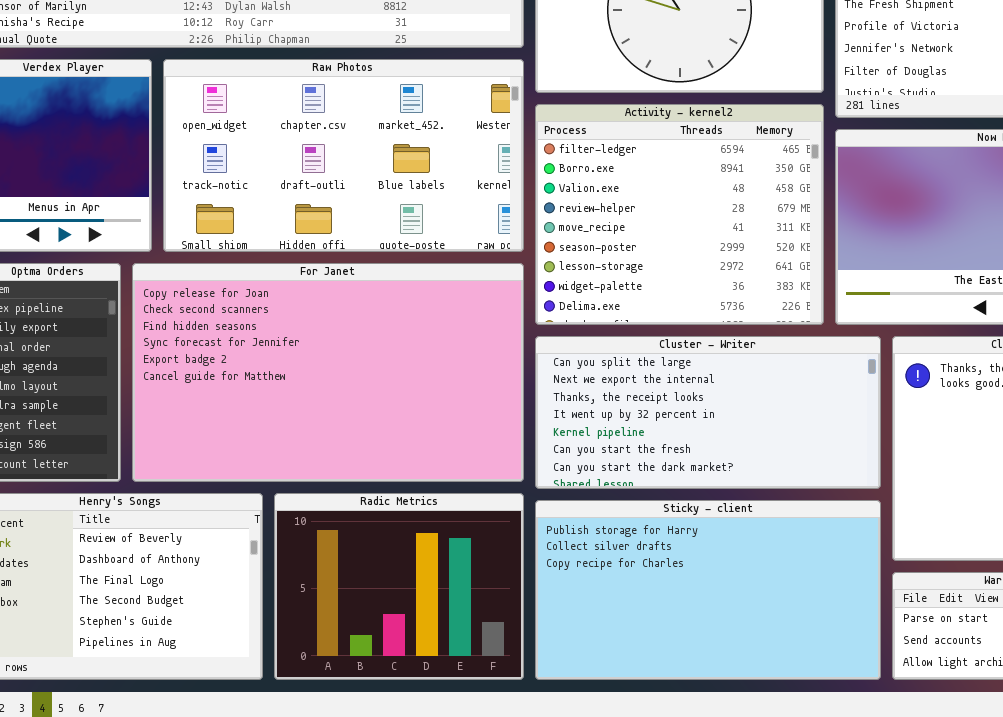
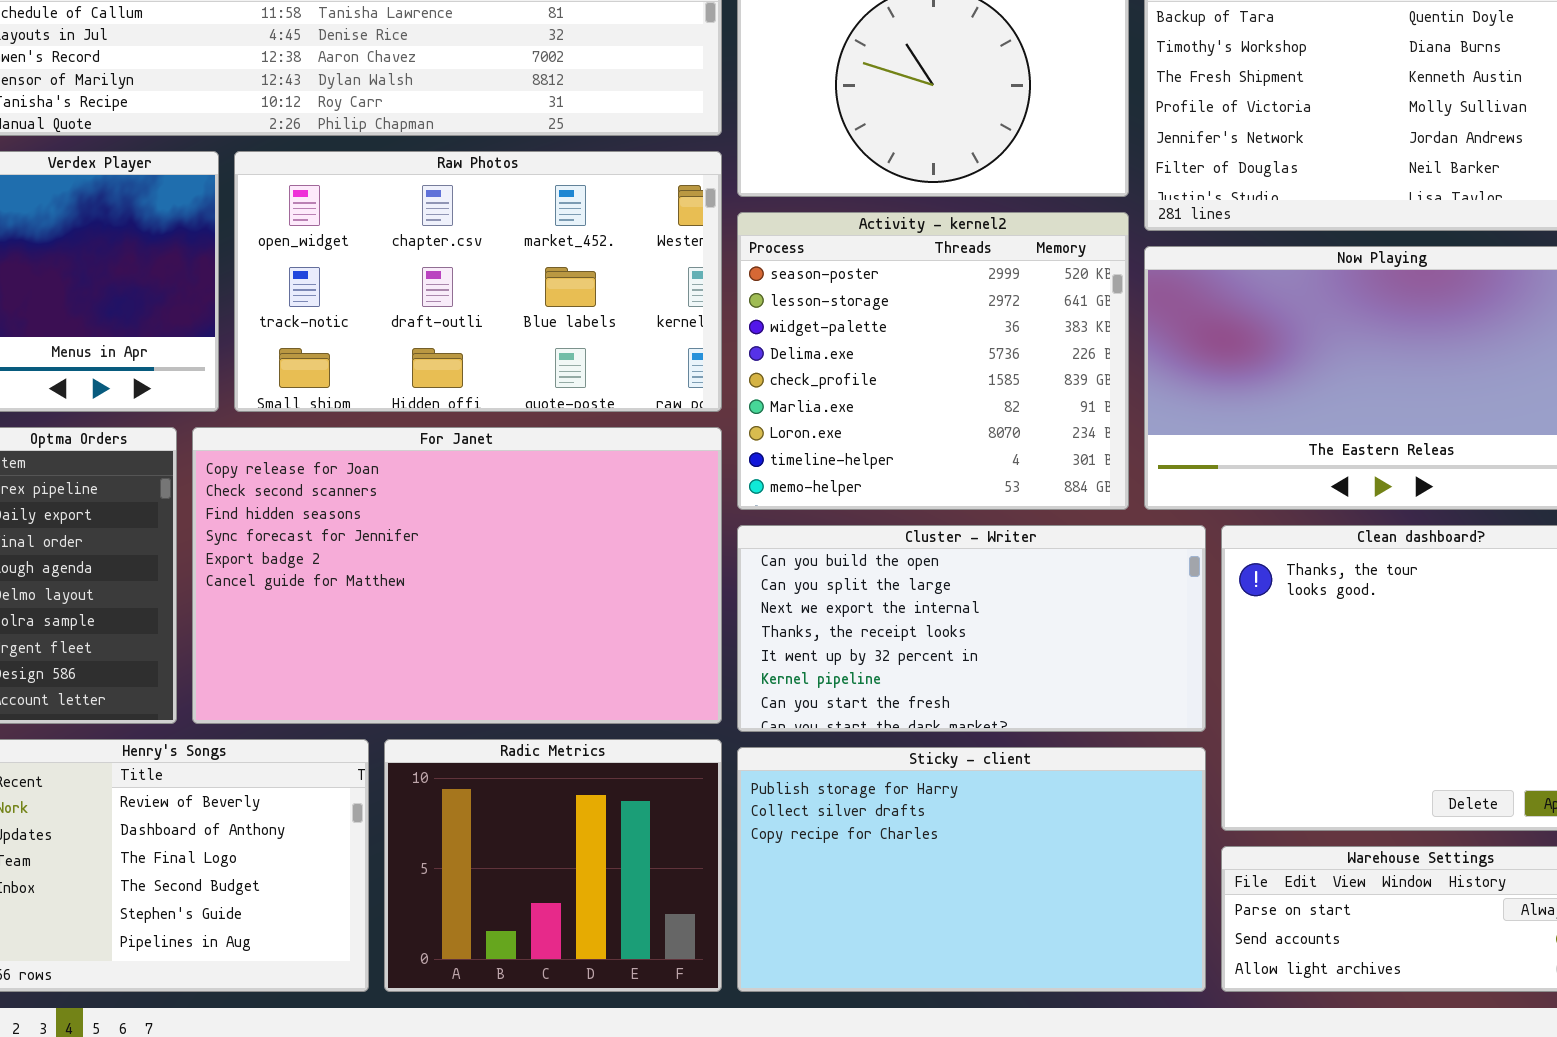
Activity - kernel2: [535,104,824,325] -> [737,212,1129,510], scrolled down 5 rows
Cluster - Writer: [535,336,881,489] -> [737,525,1206,732], scrolled up 1 row

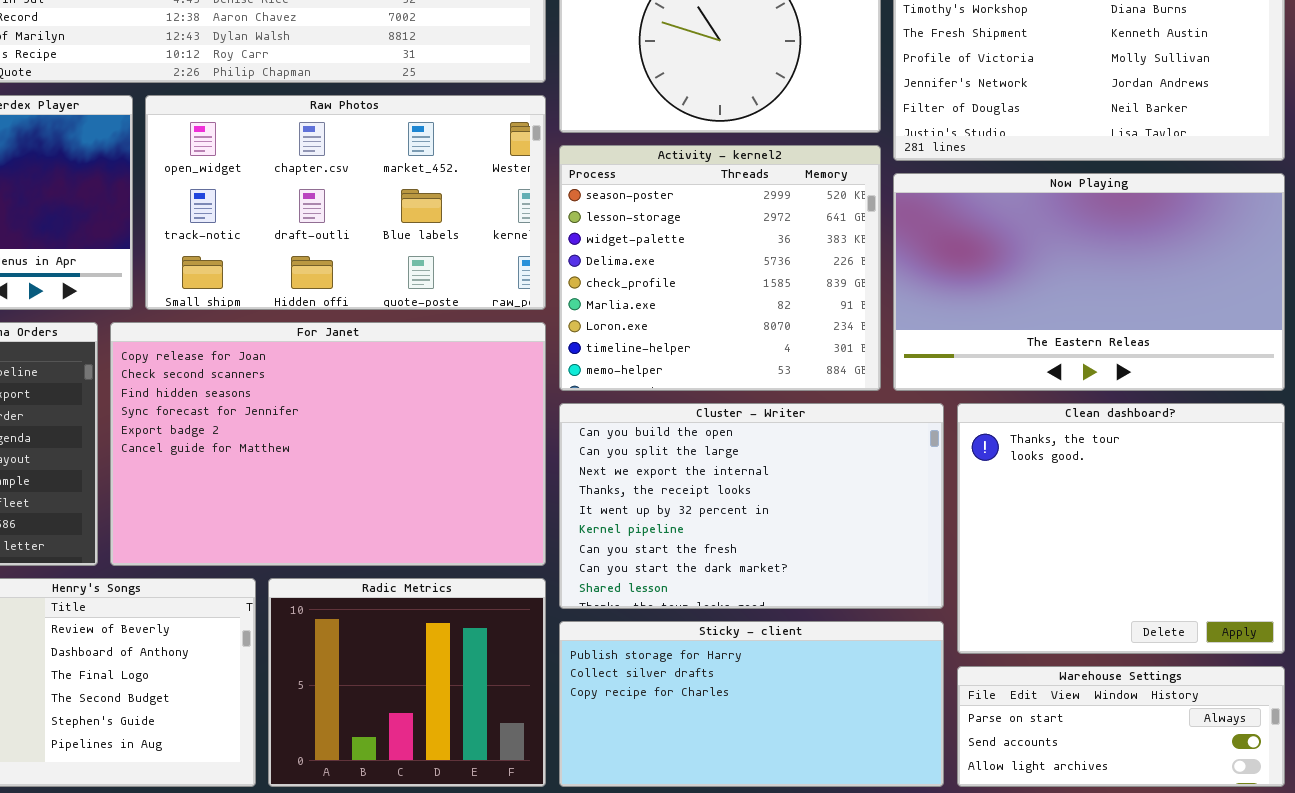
Cluster - Writer: [737,525,1206,732] -> [559,403,944,609], resized
Sticky - client: [737,747,1206,992] -> [559,621,944,787], resized

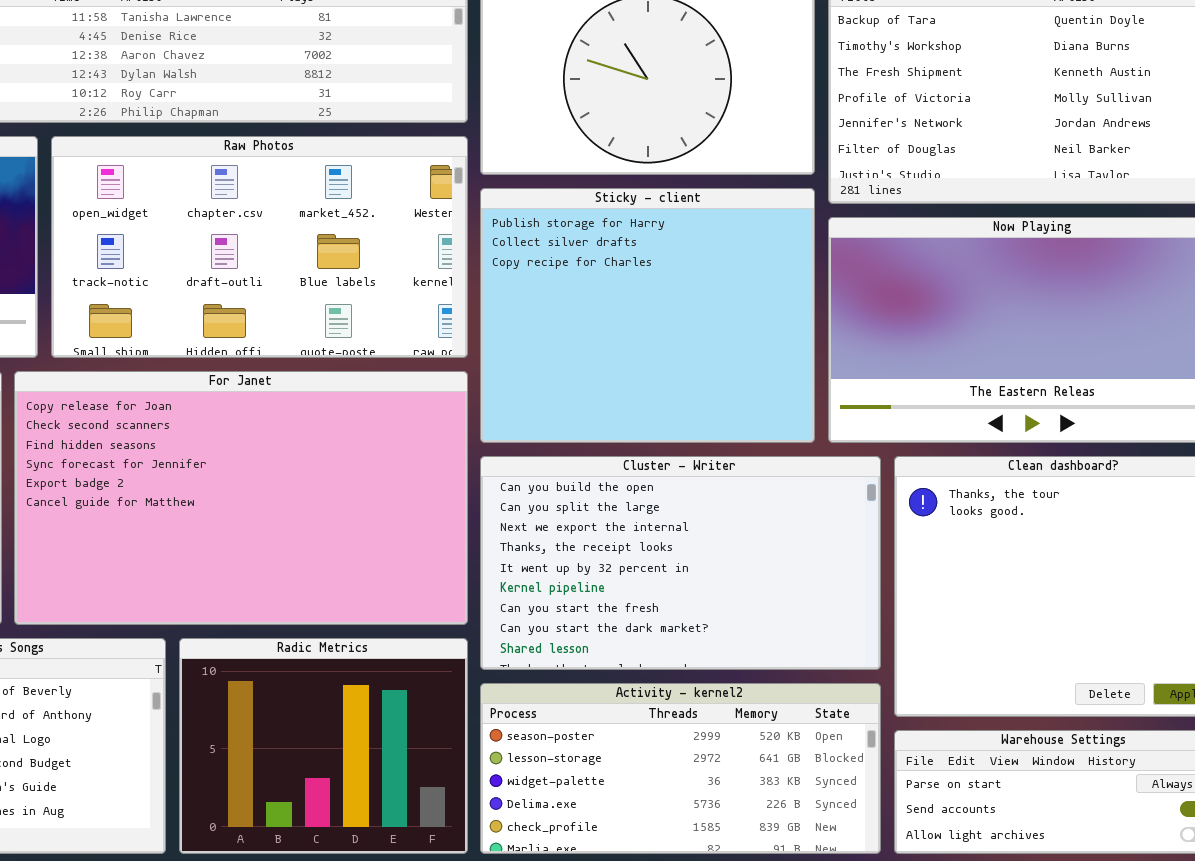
Activity - kernel2: [559,145,881,391] -> [480,683,881,854], moved, resized
Sticky - client: [559,621,944,787] -> [480,188,815,443], moved, resized

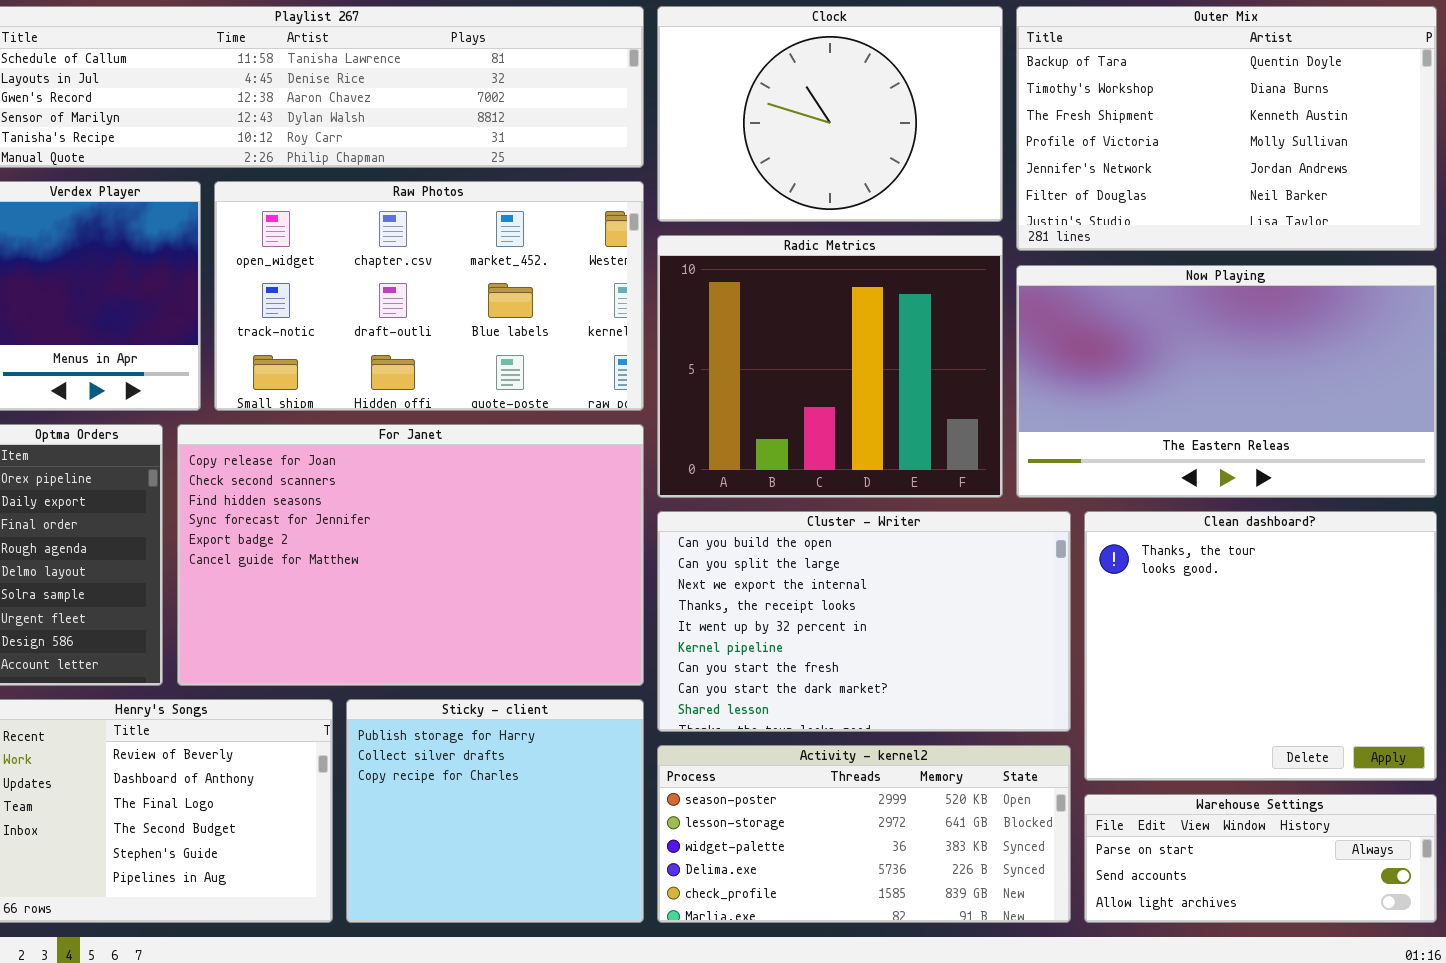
Sticky - client: [480,188,815,443] -> [346,699,644,923], moved, resized
Radic Metrics: [179,638,468,854] -> [657,235,1003,498], moved, resized

